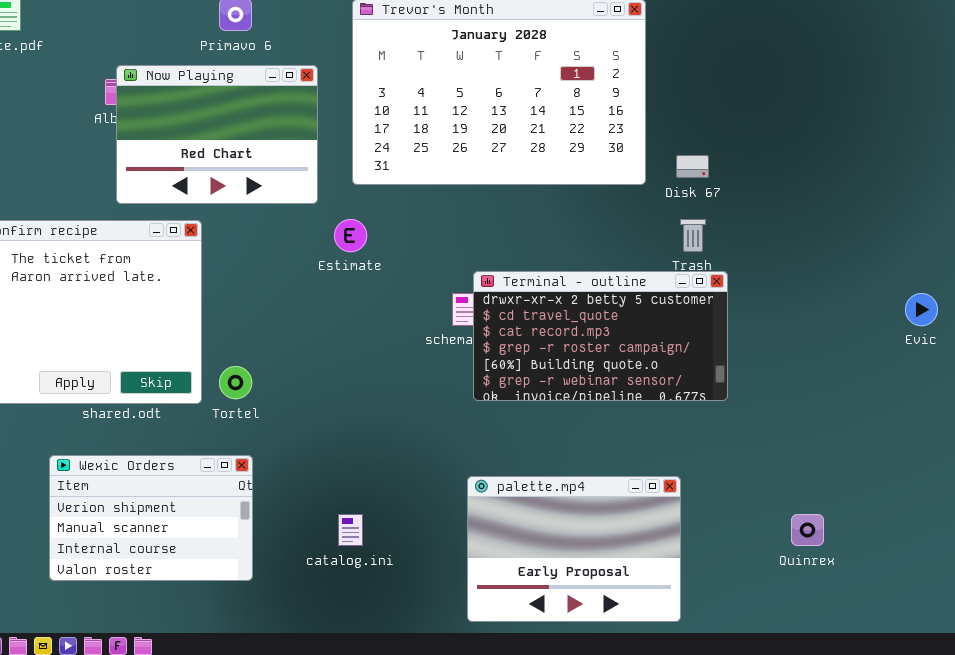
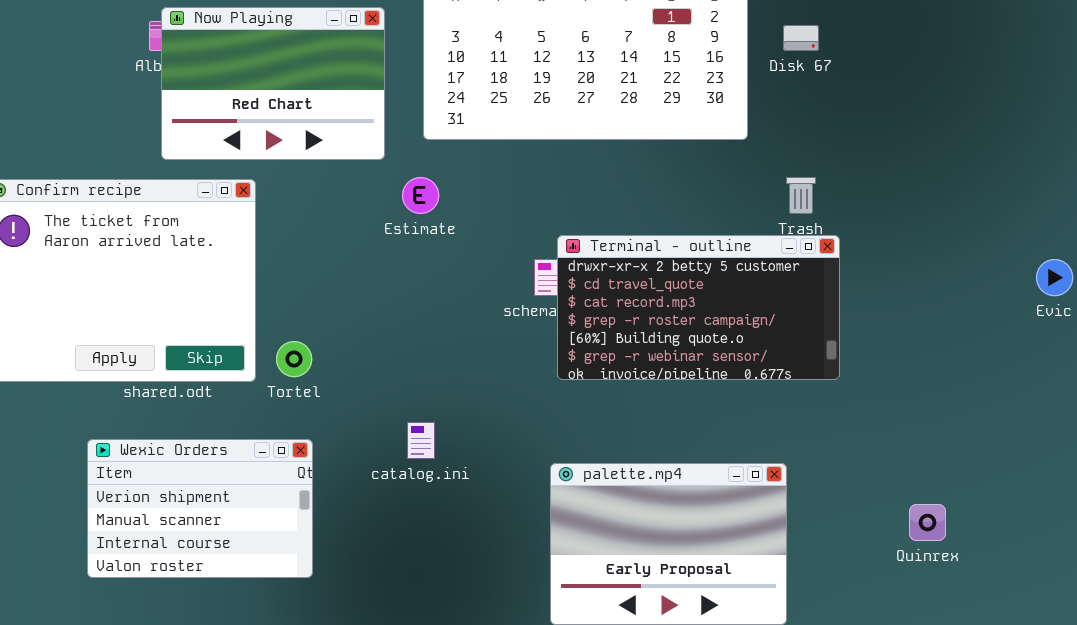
Disk 67: [676,155,709,178] -> [783,25,819,51], moved
catalog.ini: [338,514,363,546] -> [407,422,435,459], moved

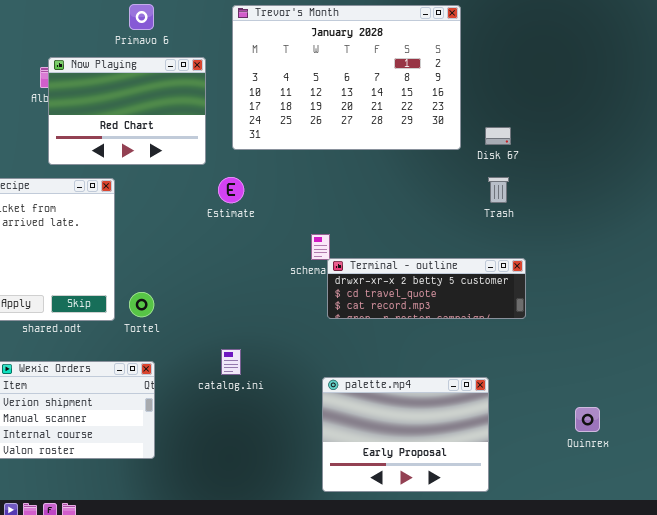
Disk 67: [783,25,819,51] -> [485,127,511,145], moved
Terminal - outline: [557,235,840,380] -> [327,258,526,319], resized

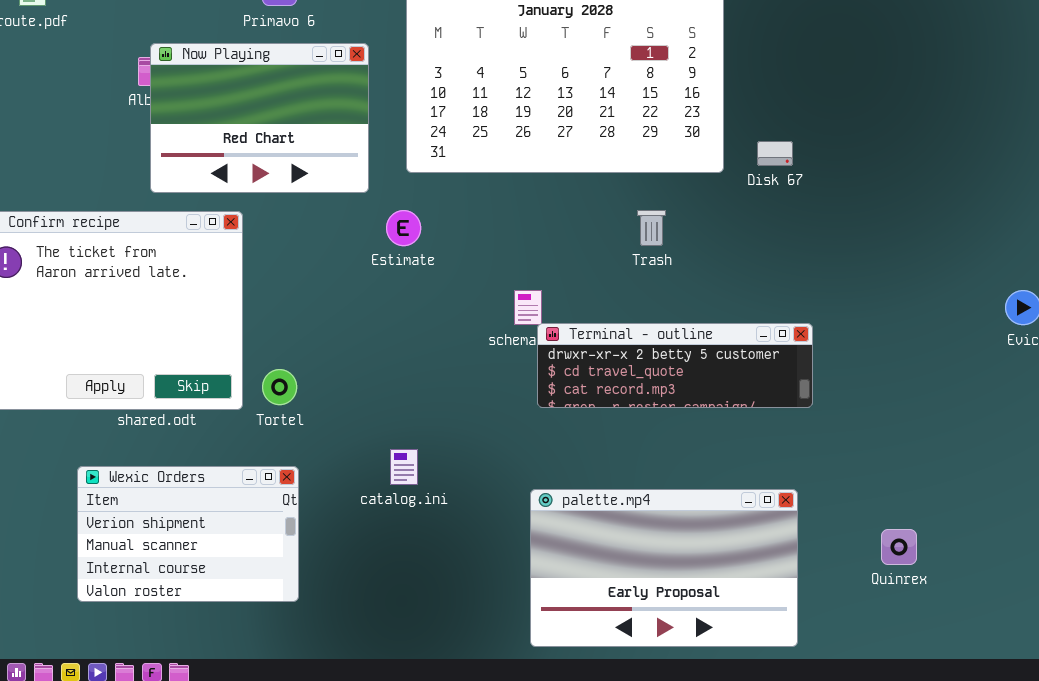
Trash: [488,177,509,203] -> [637,210,666,246], moved
palette.mp4: [322,377,489,492] -> [530,489,798,647], resized

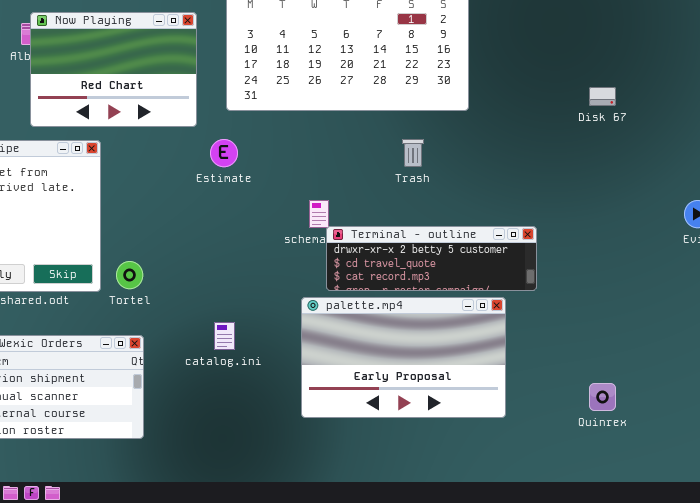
Disk 67: [757,141,793,166] -> [589,87,616,106], moved
palette.mp4: [530,489,798,647] -> [301,297,506,418], moved

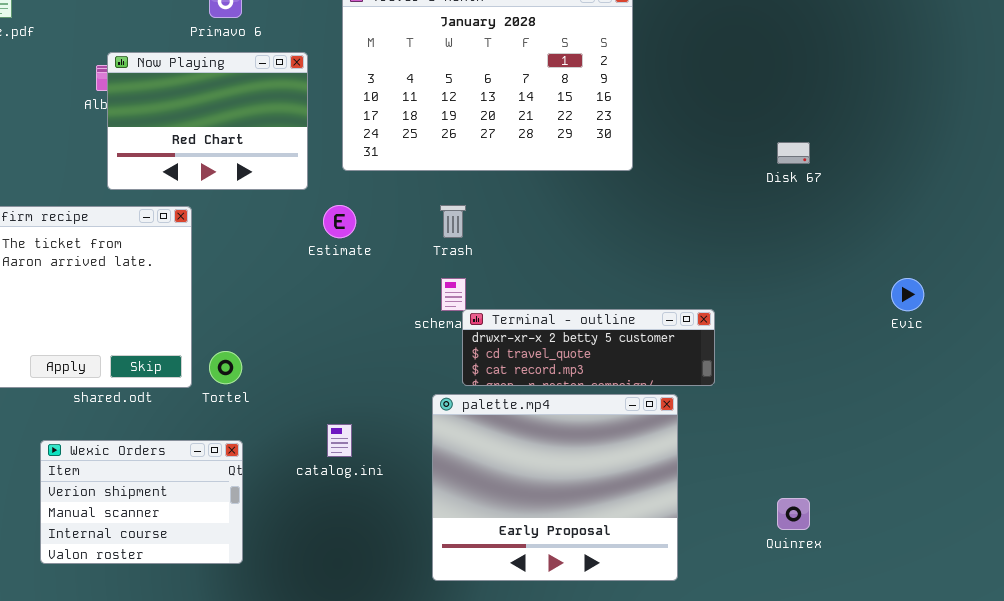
Trash: [402,139,424,167] -> [440,205,466,238], moved
palette.mp4: [301,297,506,418] -> [432,394,678,581], resized

